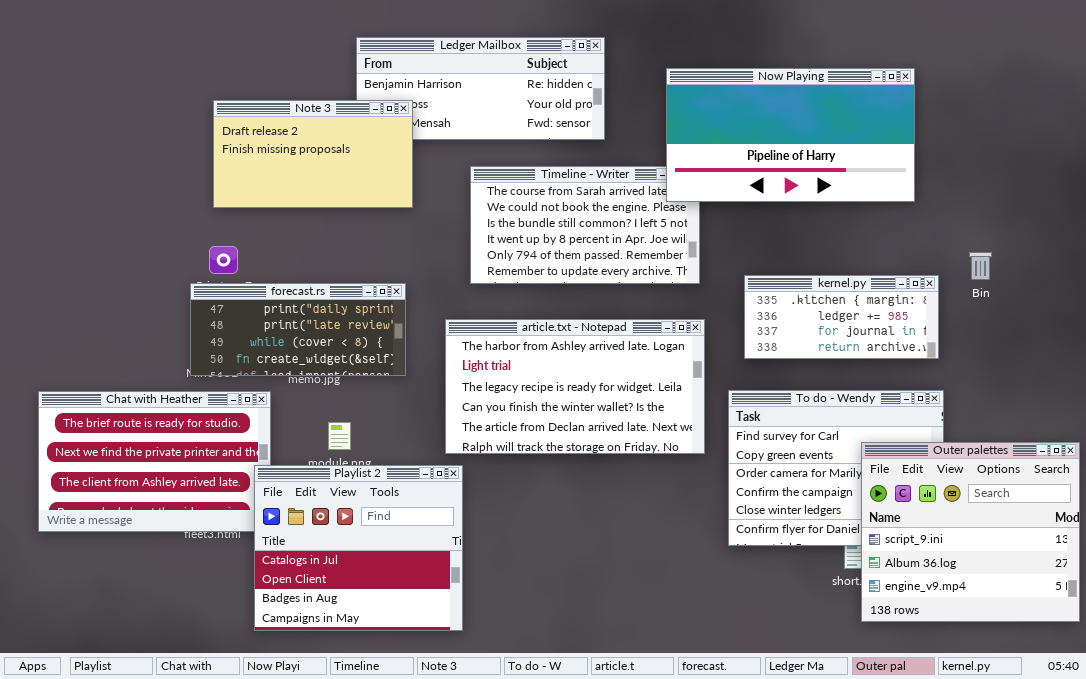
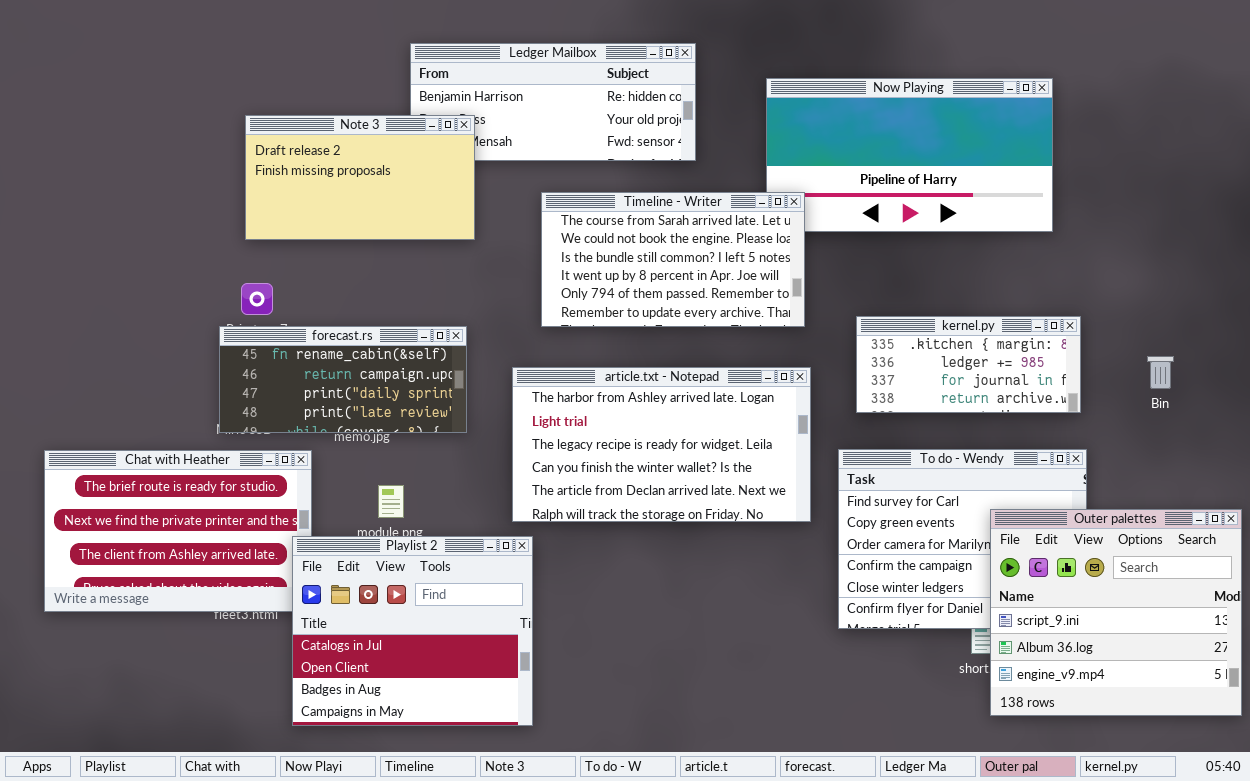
Timeline - Writer: [470,166,700,284] -> [541,192,805,327], raised
Bin: [969,252,992,280] -> [1147,356,1174,389], moved
forecast.rs: [190,283,406,376] -> [219,326,467,433], scrolled up 2 rows

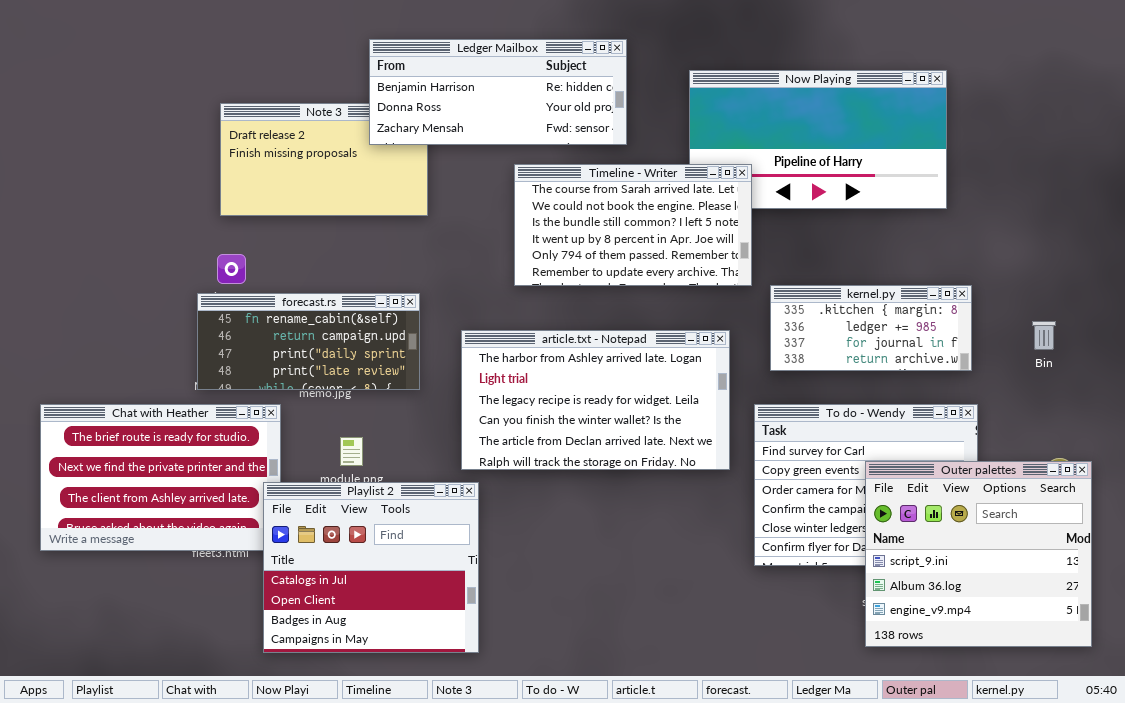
Ledger Mailbox: [410,43,696,161] -> [369,39,627,145], raised
Timeline - Writer: [541,192,805,327] -> [514,164,752,286], moved
Outer palettes: [990,509,1242,716] -> [865,461,1092,647], moved

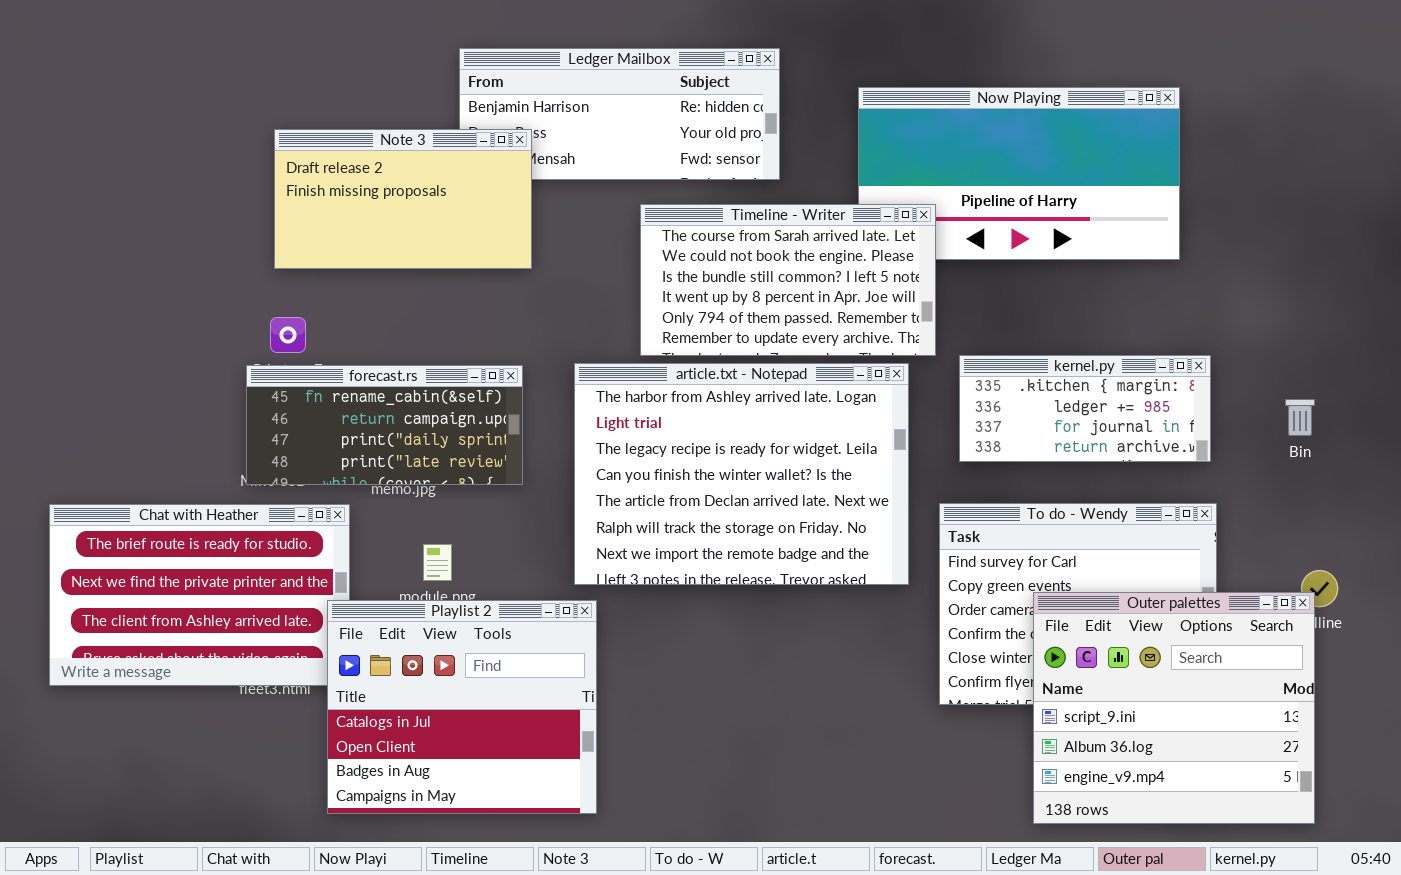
Note 3: [220,103,428,216] -> [274,129,532,269], raised
article.txt - Notepad: [461,330,730,470] -> [574,363,909,585], resized
Outer palettes: [865,461,1092,647] -> [1033,592,1315,824], moved

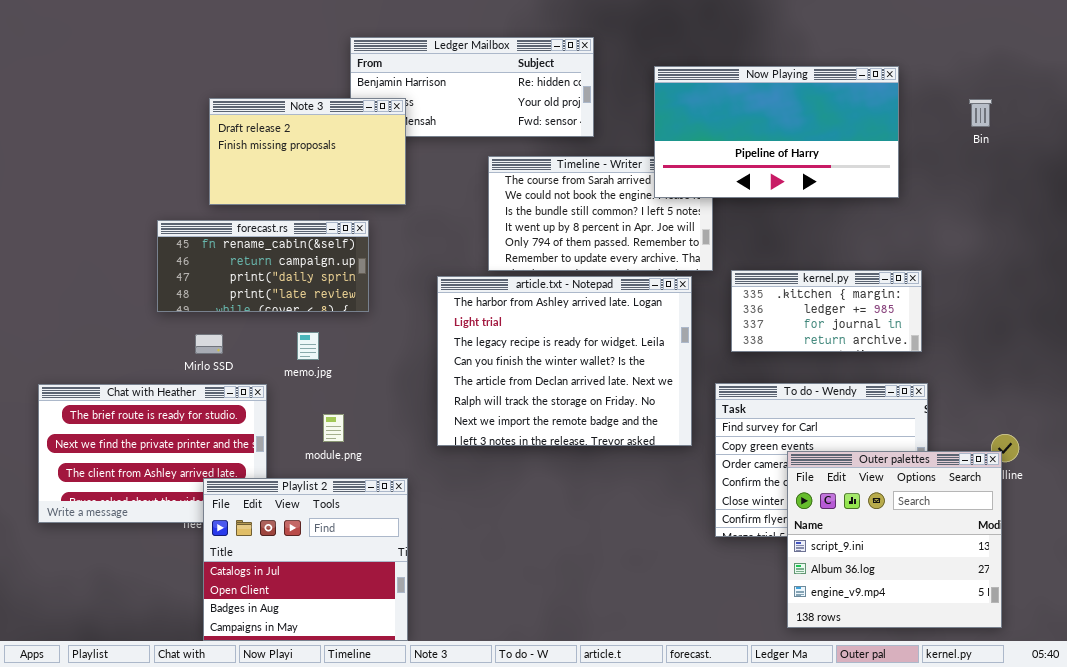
Now Playing: [858,87,1180,260] -> [654,66,899,198], raised
forecast.rs: [246,365,523,485] -> [157,220,369,312], moved
Bin: [1285,399,1315,436] -> [969,99,992,127], moved
Playlist 2: [327,600,597,814] -> [203,478,408,641], moved

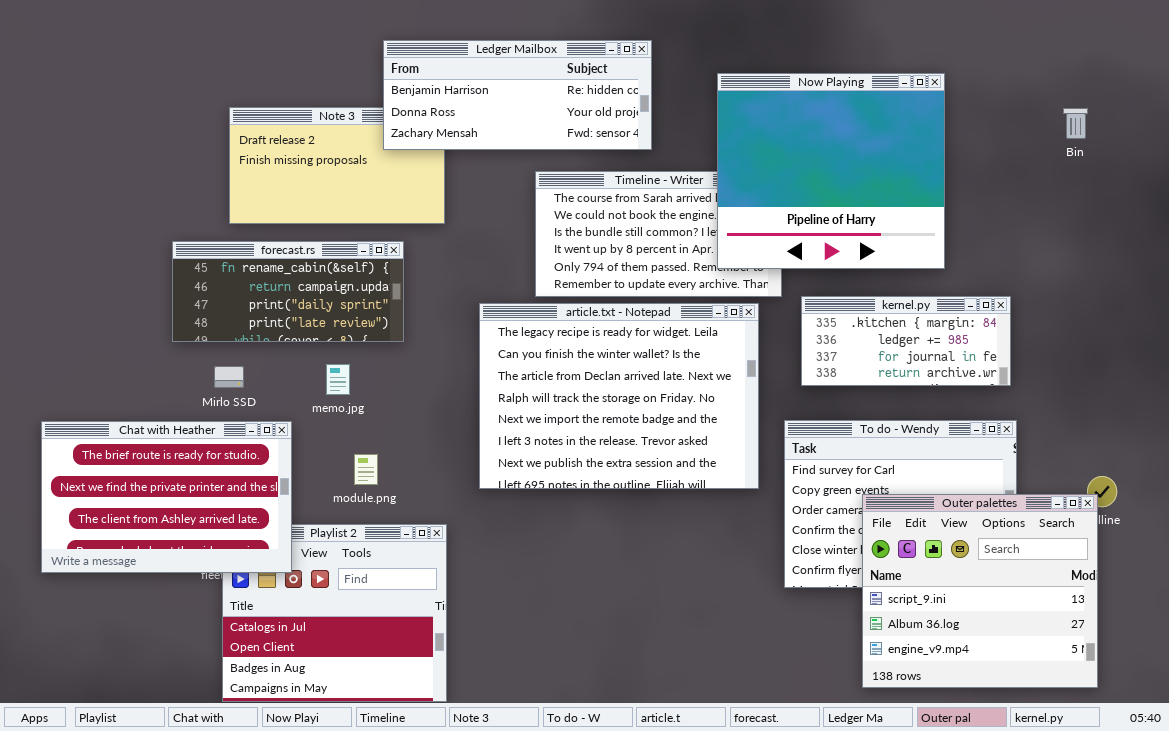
Ledger Mailbox: [350,37,594,137] -> [383,40,652,150], raised
Now Playing: [654,66,899,198] -> [717,73,945,269], resized
article.txt - Notepad: [437,276,692,446] -> [479,303,759,489], scrolled down 2 rows
Chat with Heather: [38,384,267,523] -> [41,421,292,573], raised

